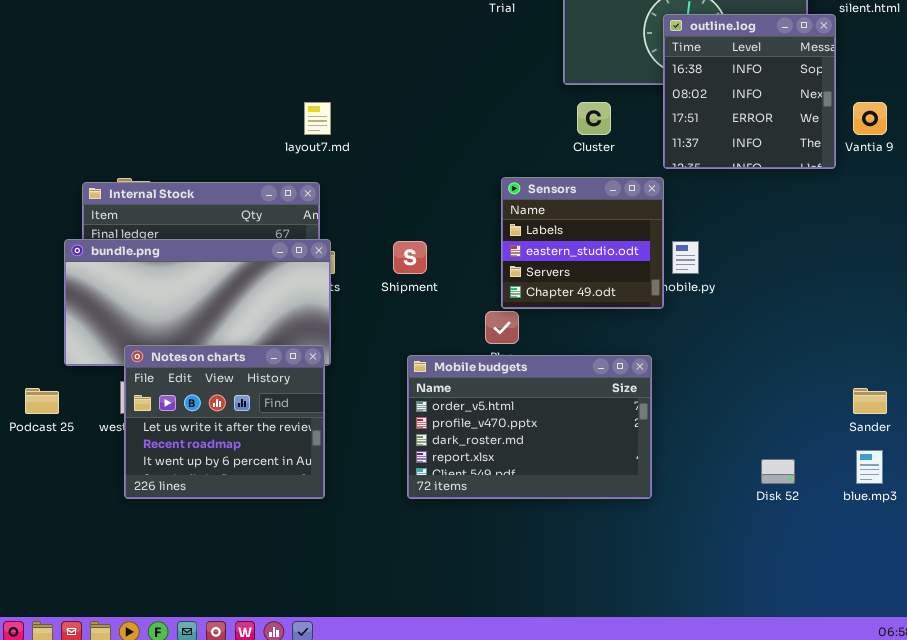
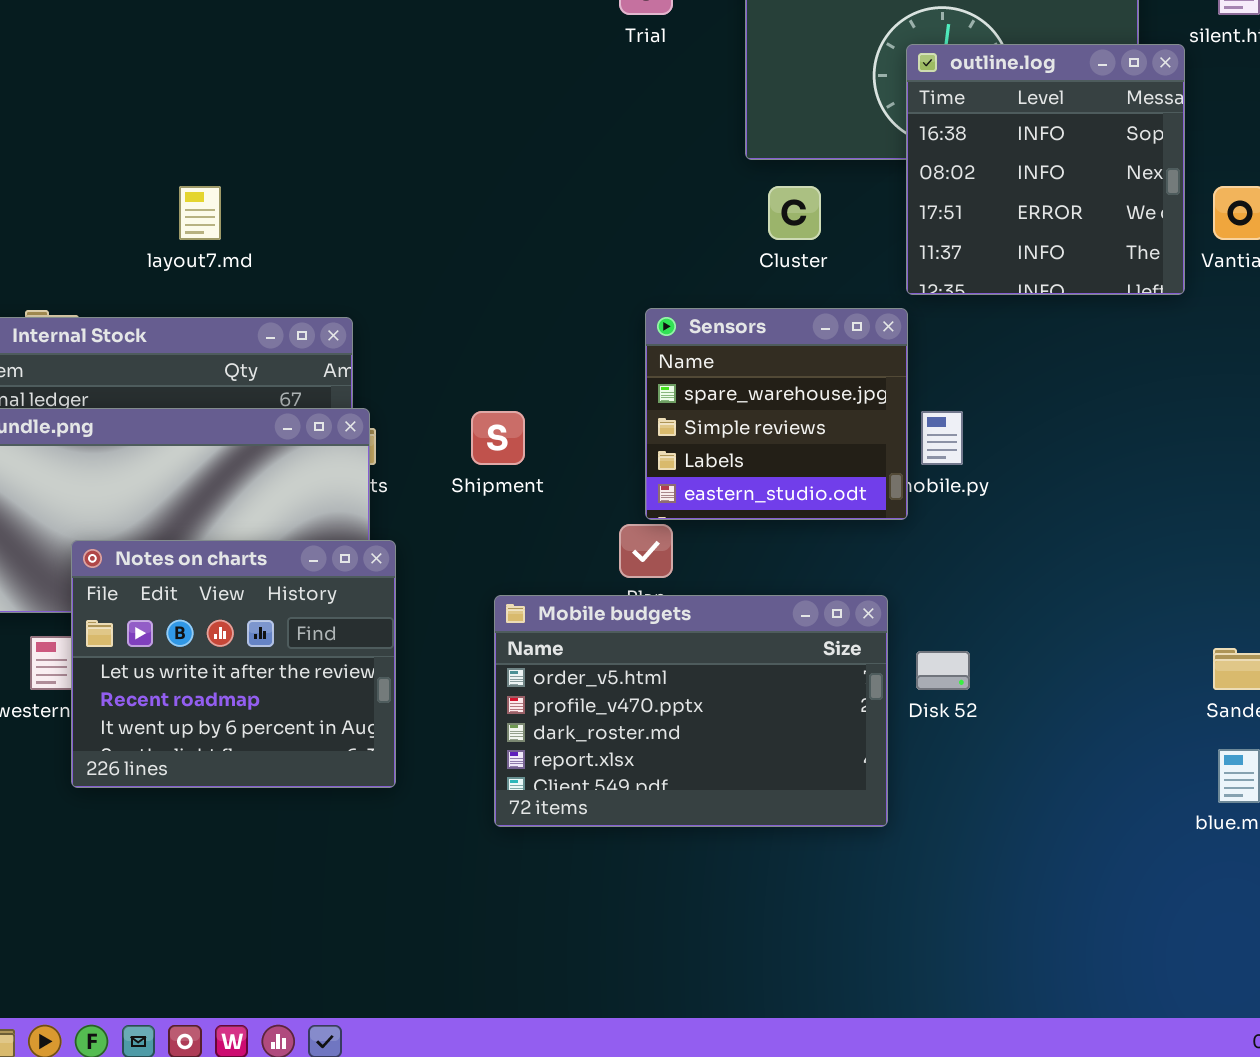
layout7.md: [304,102,331,135] -> [179,186,221,240], moved
Sensors: [501,177,664,309] -> [645,308,908,520], scrolled up 2 rows
Notes on charts: [124,345,325,499] -> [71,540,396,788], moved
Disk 52: [761,459,795,484] -> [916,651,970,690], moved

